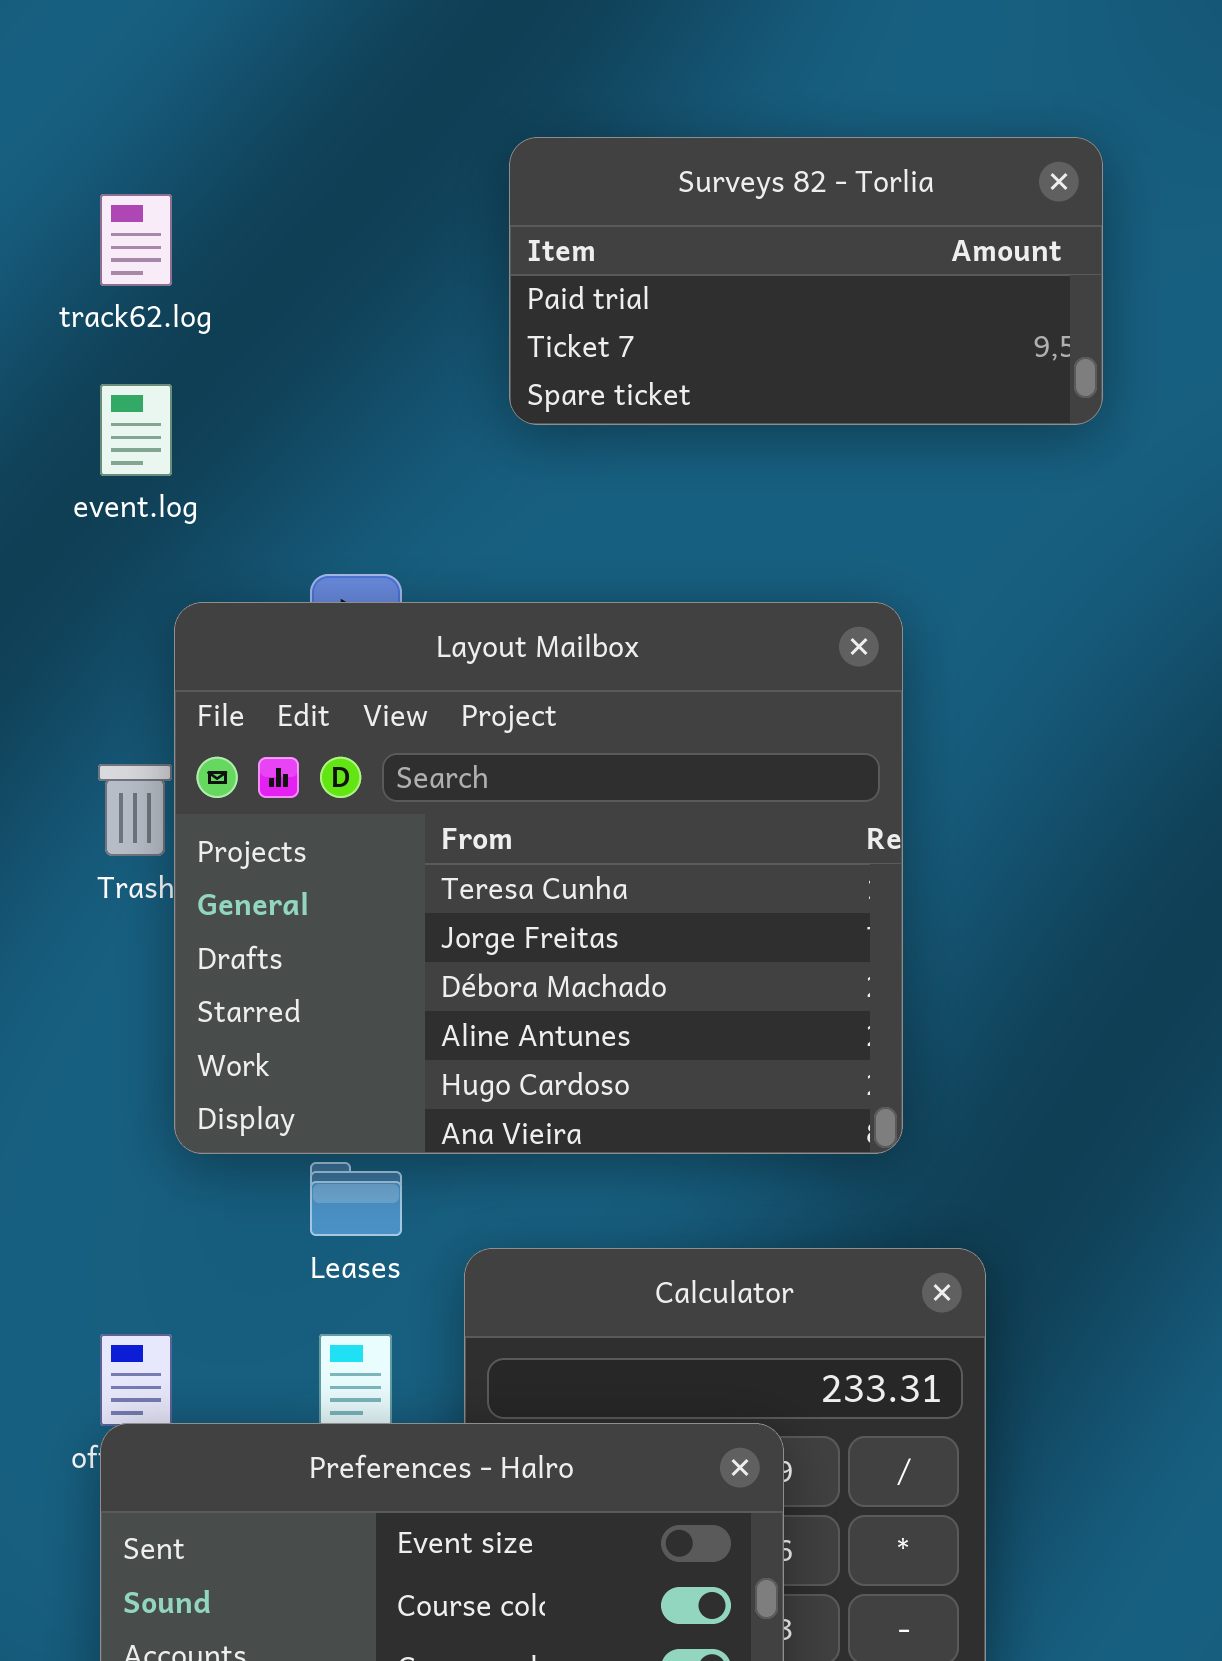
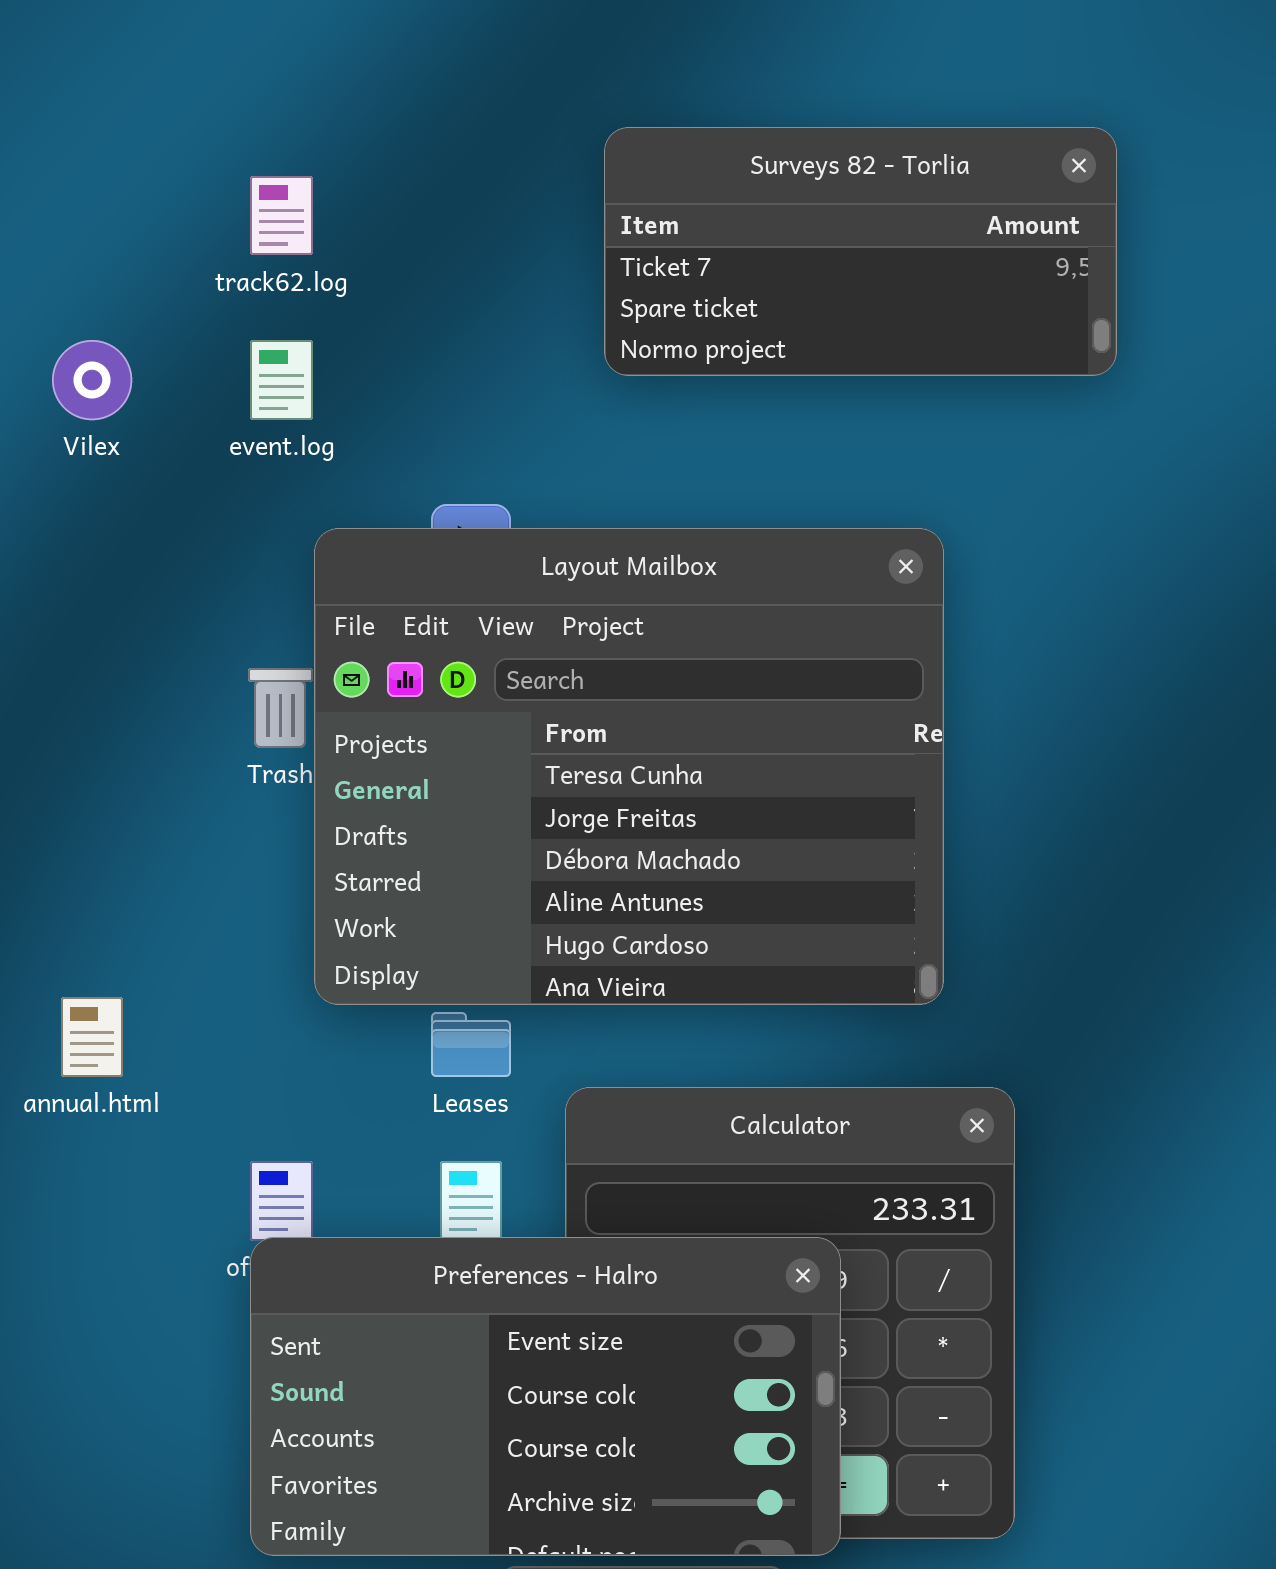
Surveys 82 - Torlia: [509,137,1103,425] -> [604,127,1117,376], scrolled down 1 row

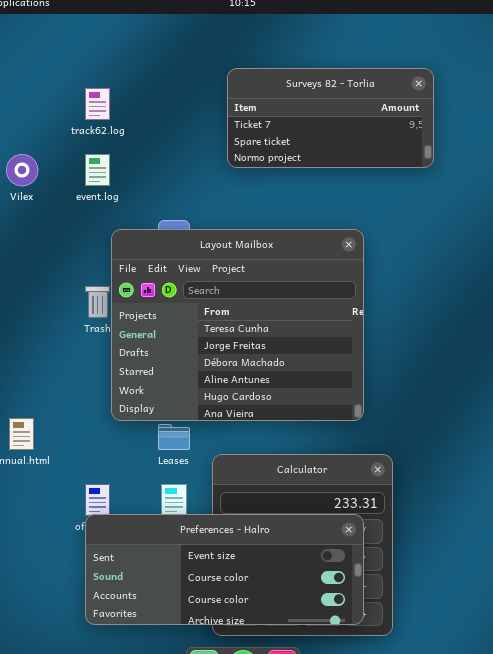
Preferences - Halro: [250,1237,841,1556] -> [85,514,364,625], resized

